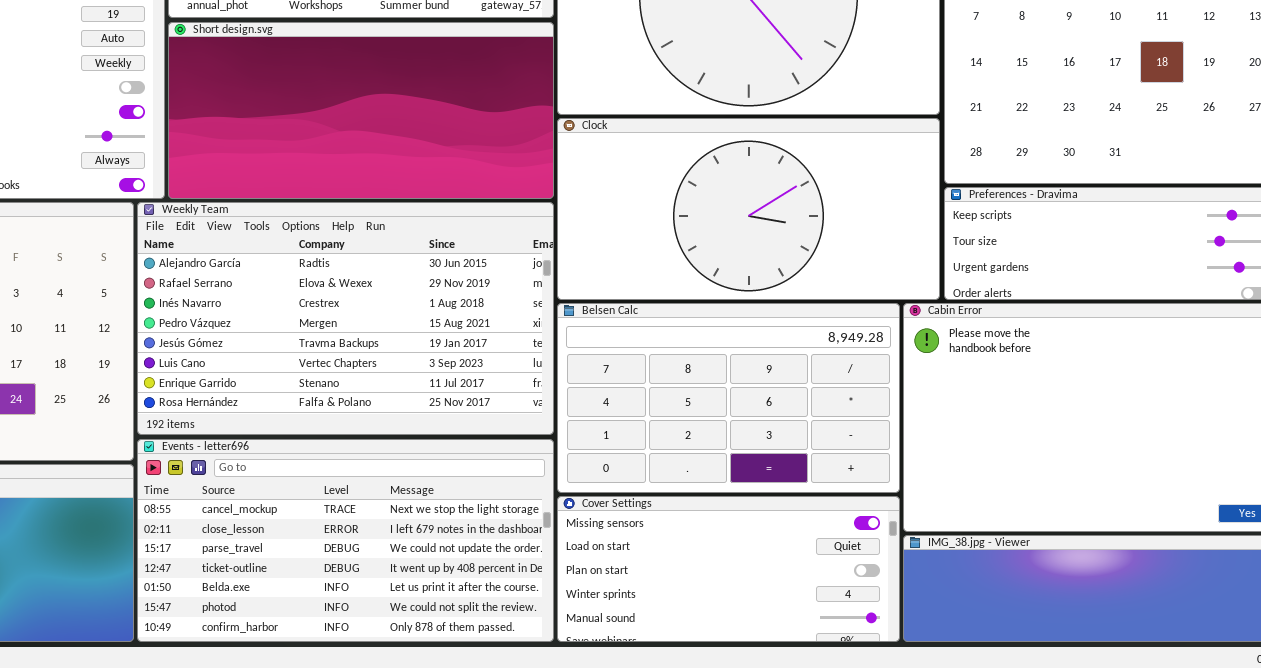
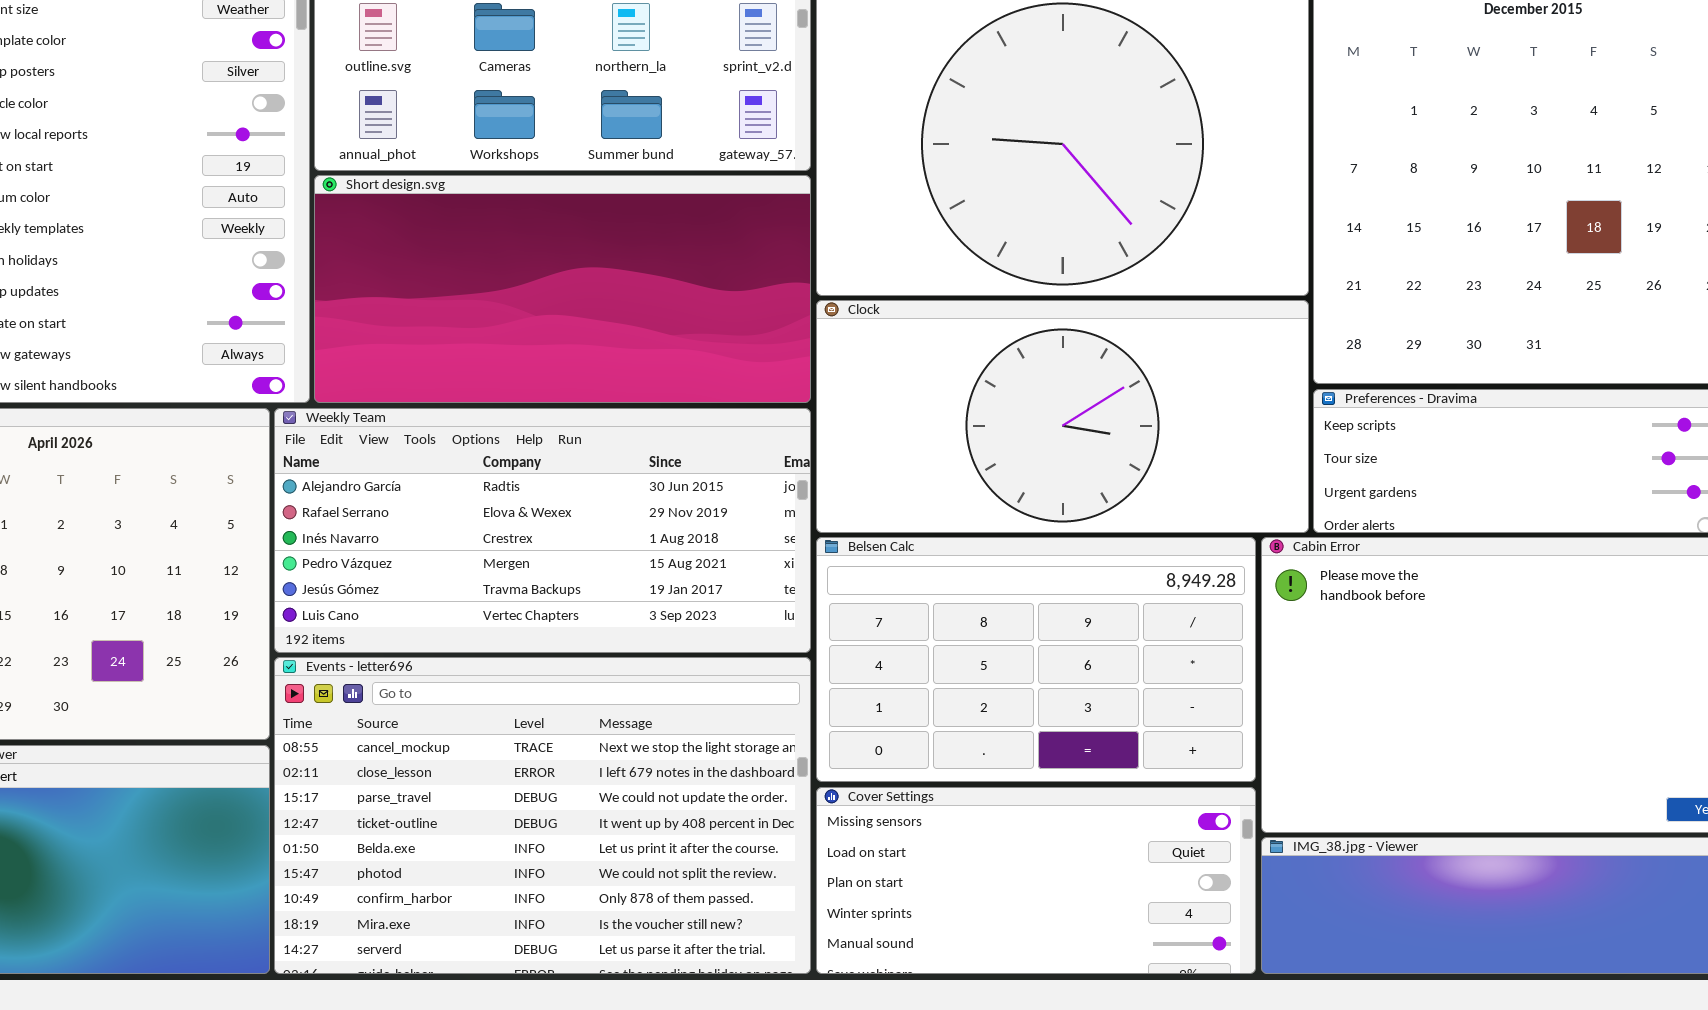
Weekly Team: [137,202,554,435] -> [274,408,811,653], resized
Events - letter696: [137,439,554,642] -> [274,657,811,974], resized

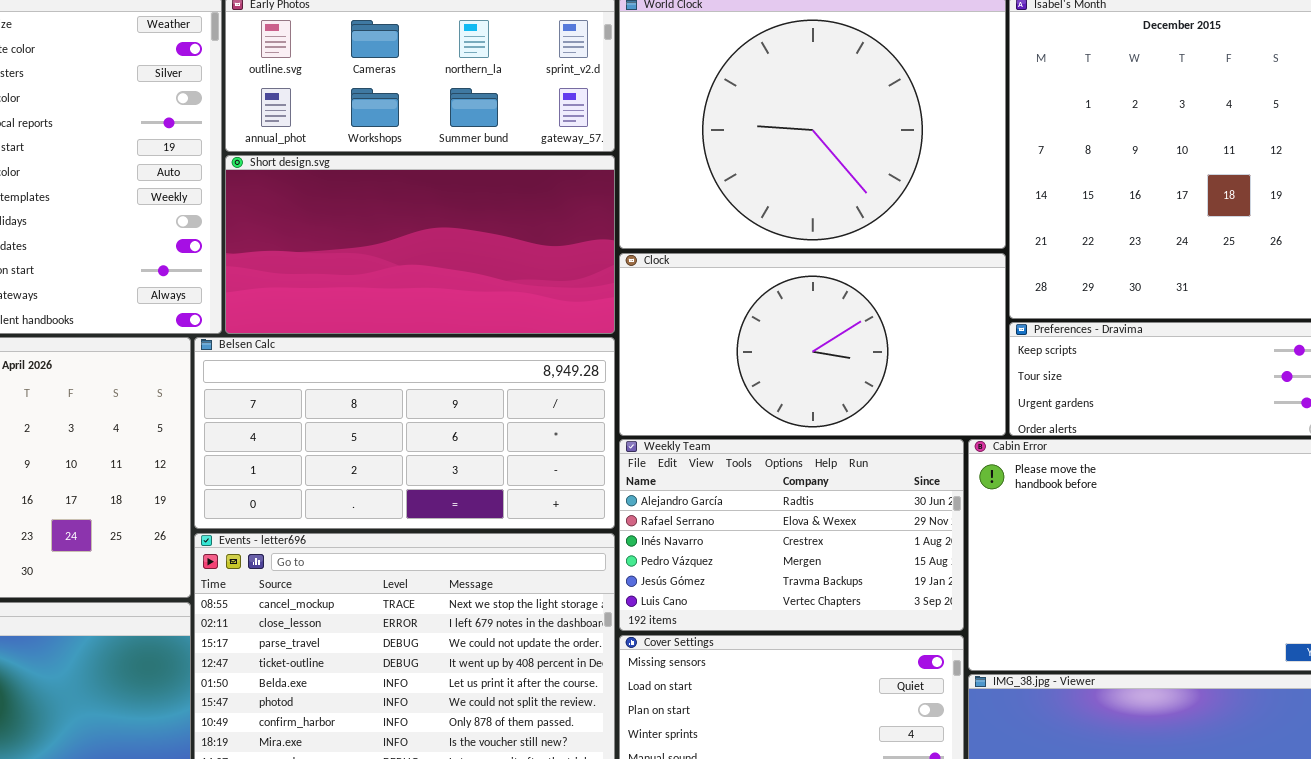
Weekly Team: [274,408,811,653] -> [619,439,964,631], moved, resized
Belsen Calc: [816,537,1256,782] -> [194,337,615,529], moved, resized

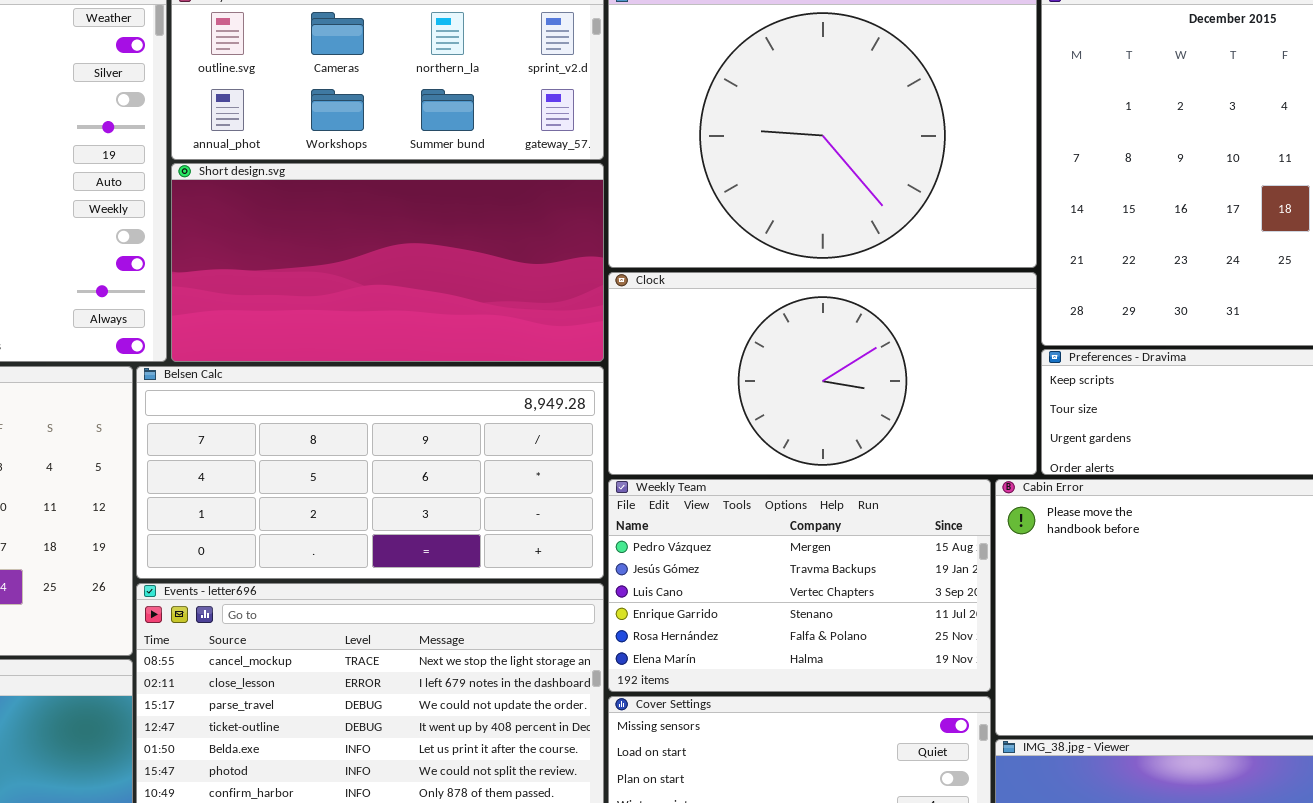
Weekly Team: [619,439,964,631] -> [608,479,991,692], scrolled down 3 rows

